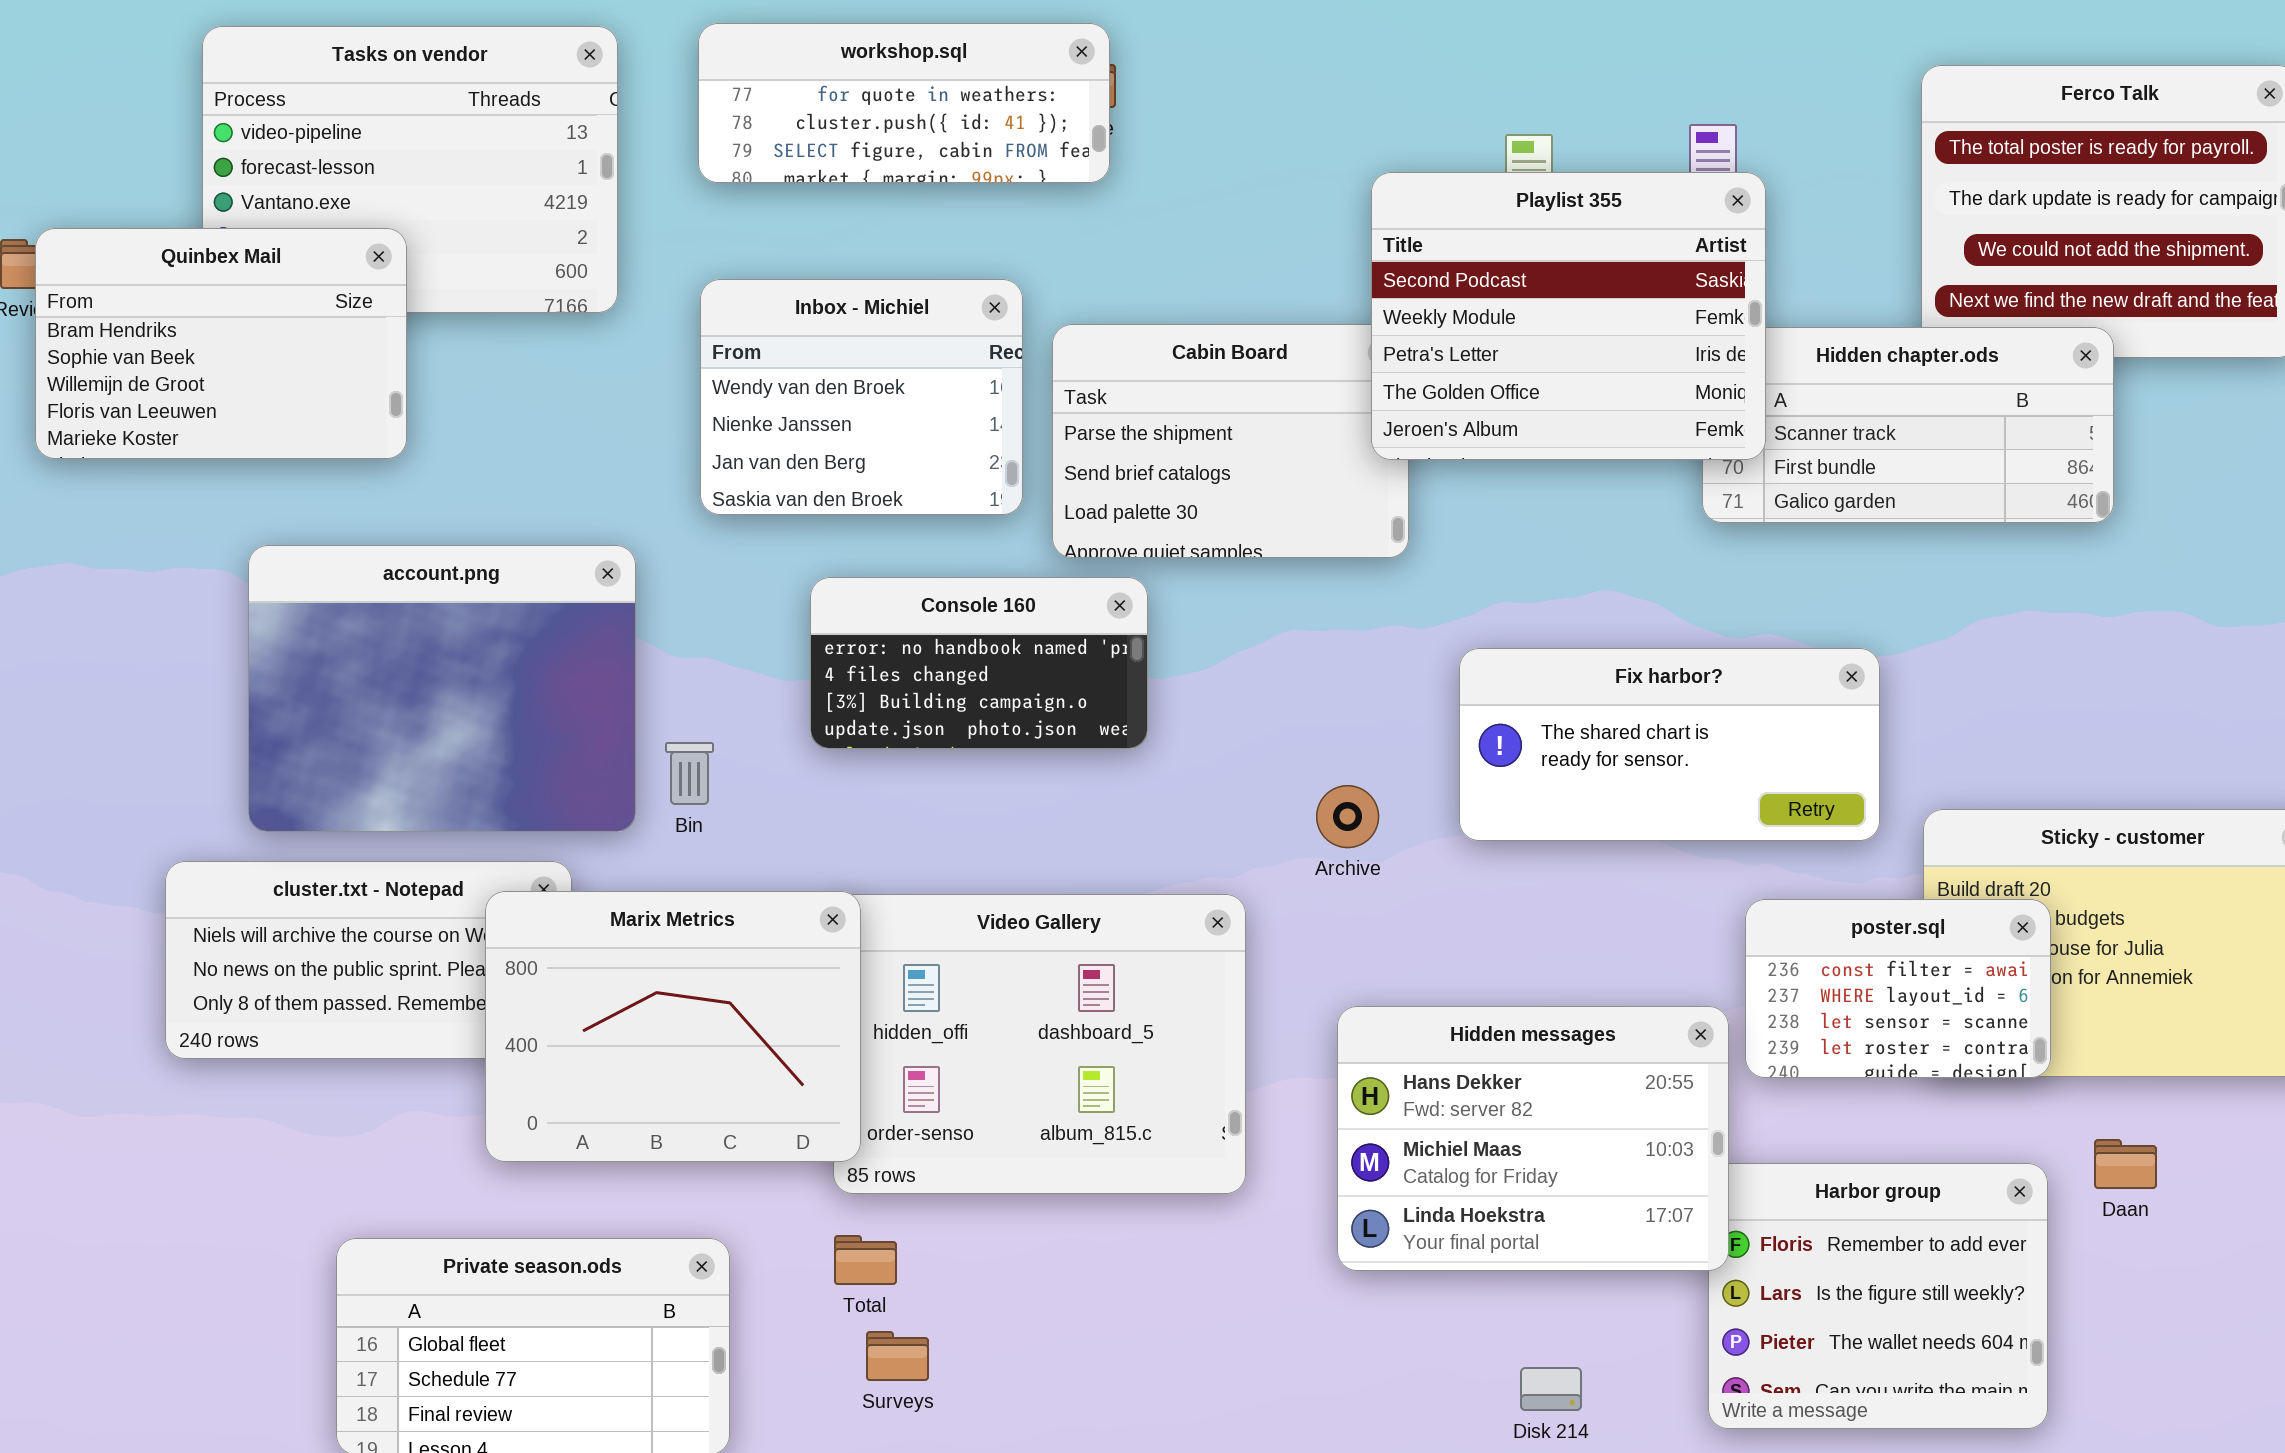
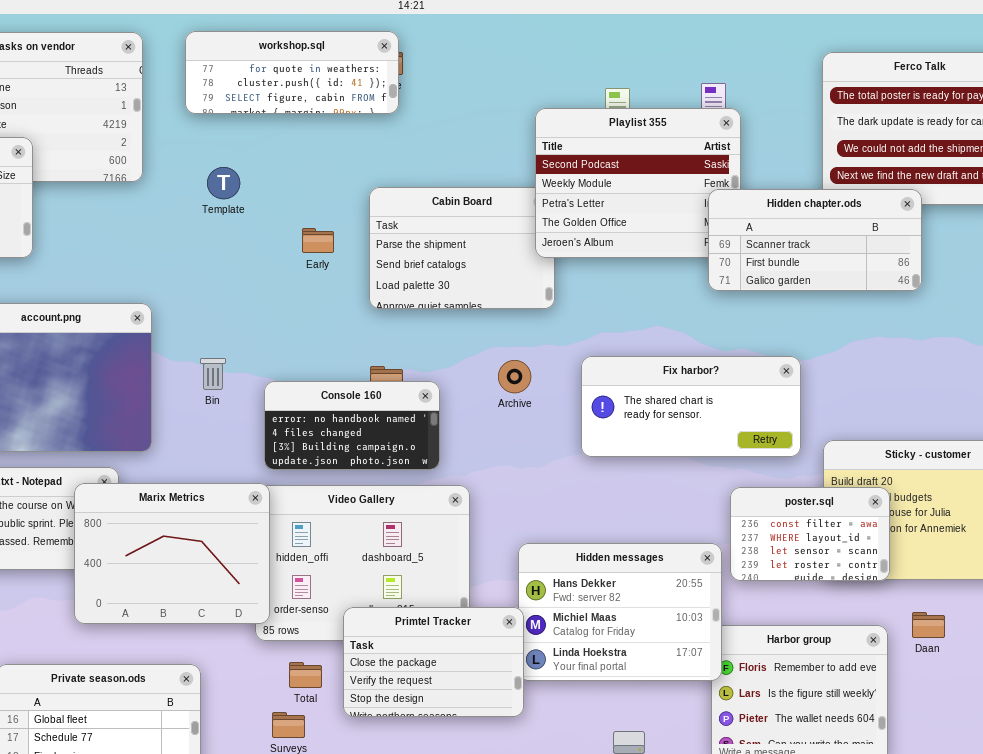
Inbox - Michiel: [700,279,1023,515] -> none, closed
Hidden chapter.ods: [1702,327,2114,523] -> [708,189,922,291], raised
Console 160: [810,577,1148,749] -> [264,381,440,470], moved
Bin: [665,742,714,805] -> [200,358,226,390], moved
Archive: [1316,785,1379,848] -> [498,360,531,393], moved
Primtel Tracker: none -> [343,607,524,717], opened
Total: [834,1235,897,1285] -> [289,662,322,688], moved

